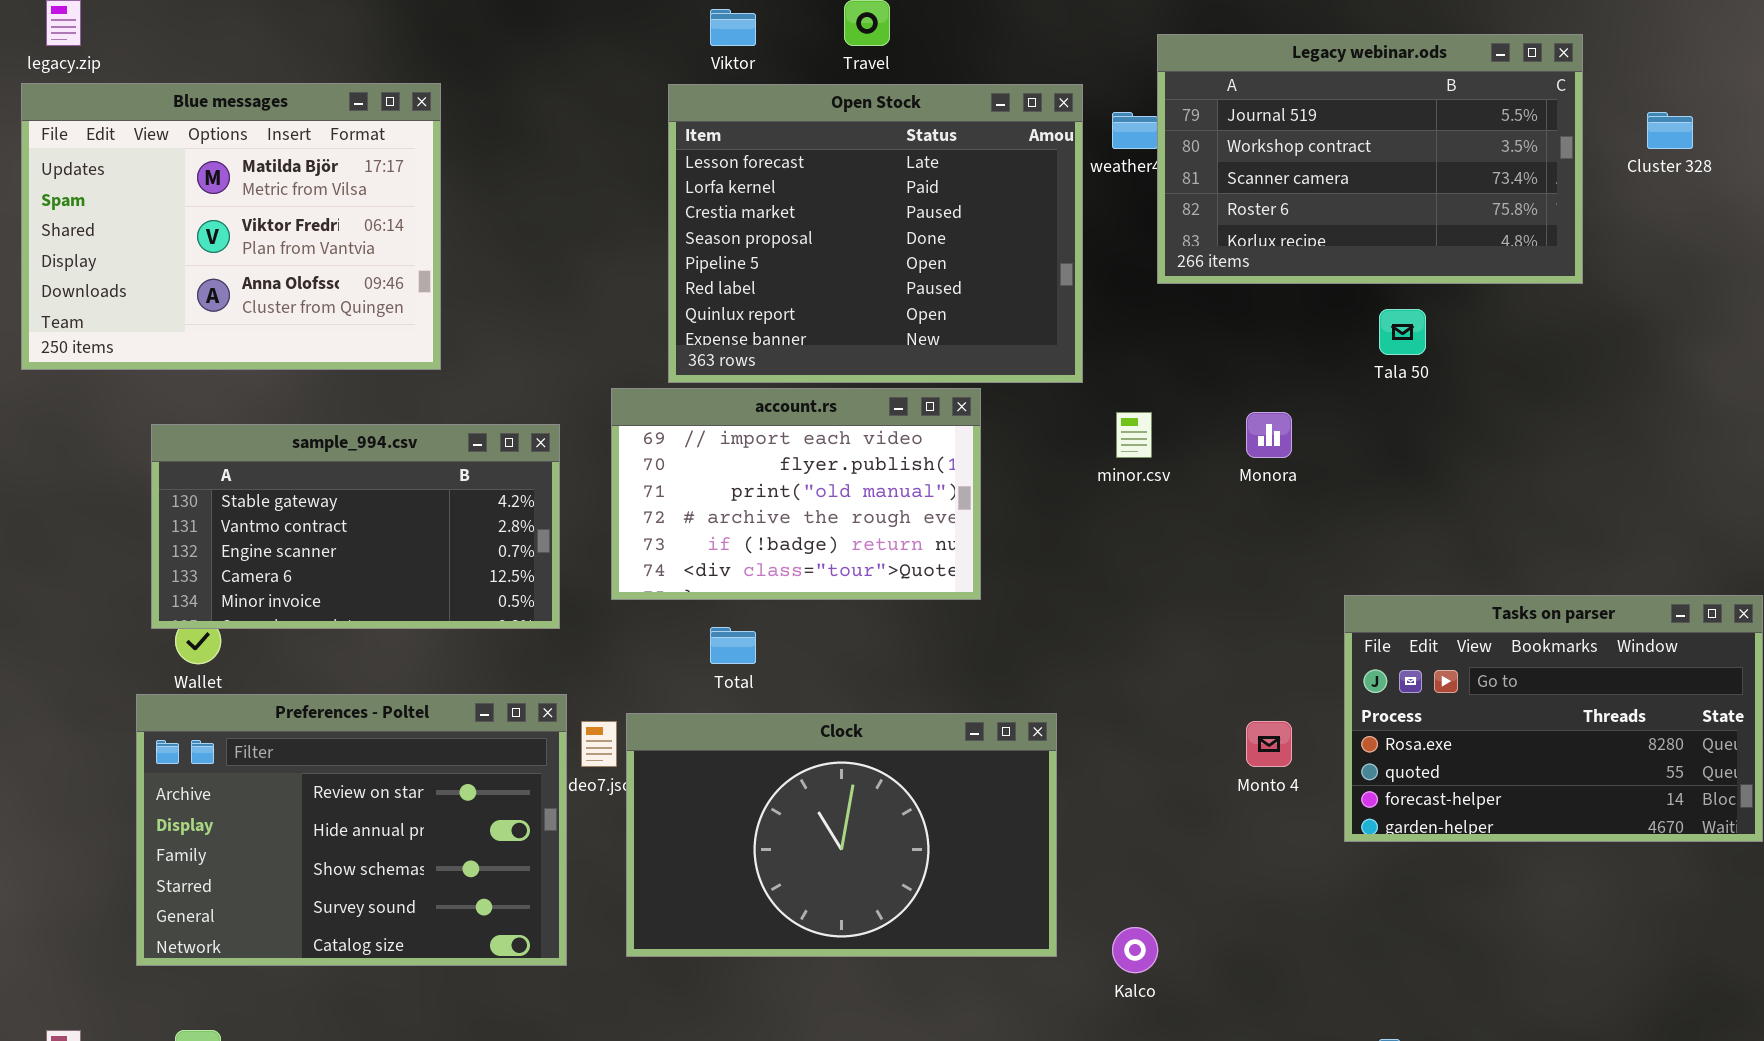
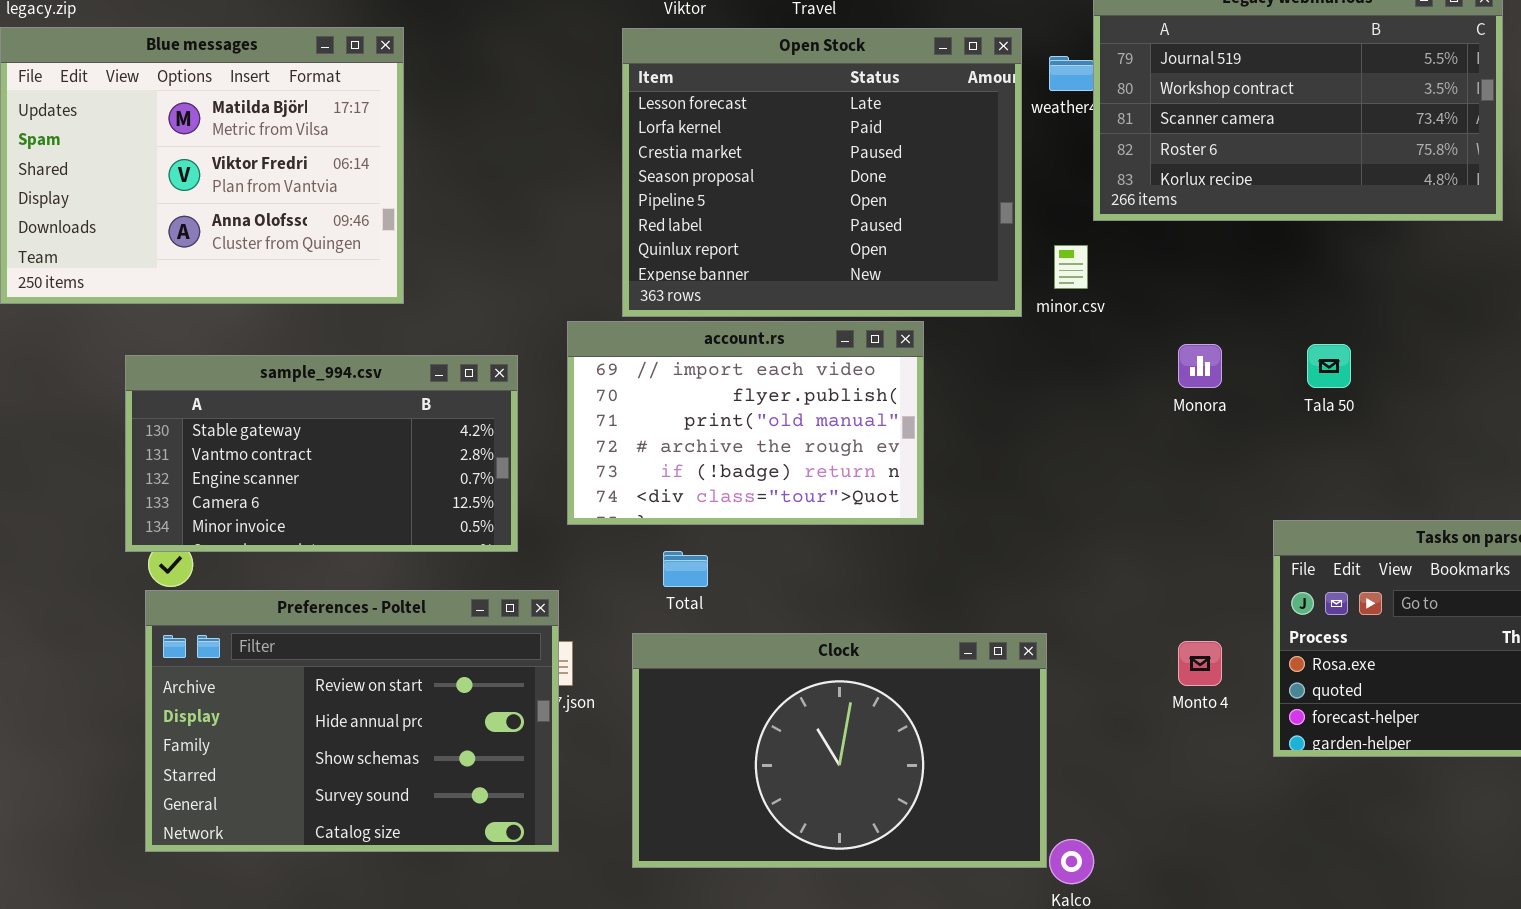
Tala 50: [1379,309,1426,355] -> [1307,344,1351,388], moved
minor.csv: [1116,412,1152,458] -> [1054,245,1088,289], moved
Preferences - Poltel: [136,694,567,966] -> [145,590,559,852], moved
Clock: [626,713,1057,957] -> [632,633,1047,868], moved

